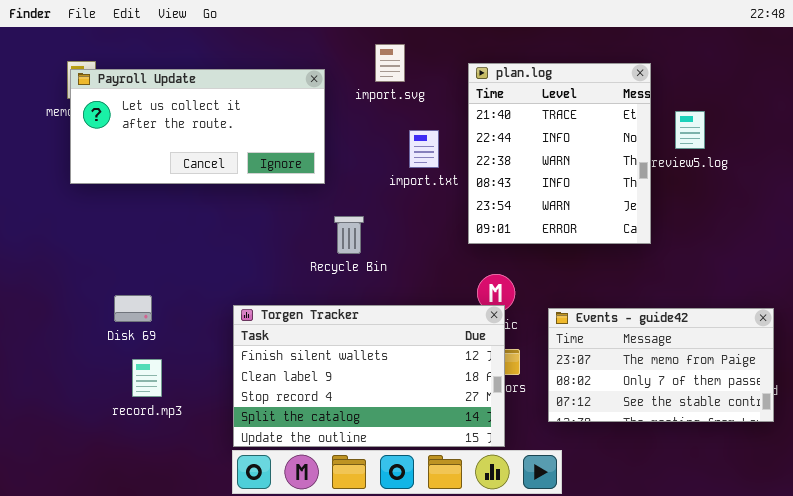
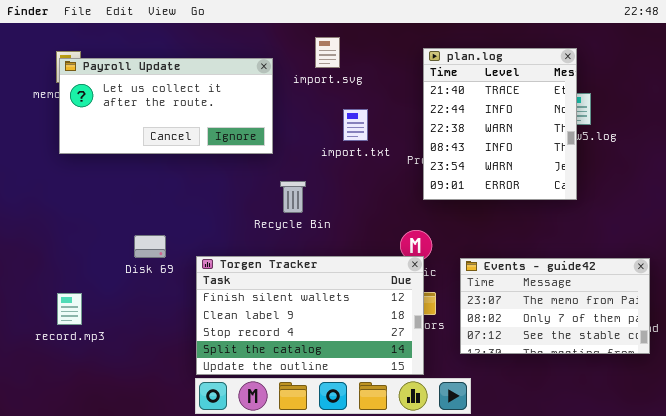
plan.log: [468,63,651,244] -> [423,48,577,200], moved
Disk 69: [114,295,152,322] -> [134,235,166,258], moved
record.mp3: [132,359,162,397] -> [57,293,82,325], moved

